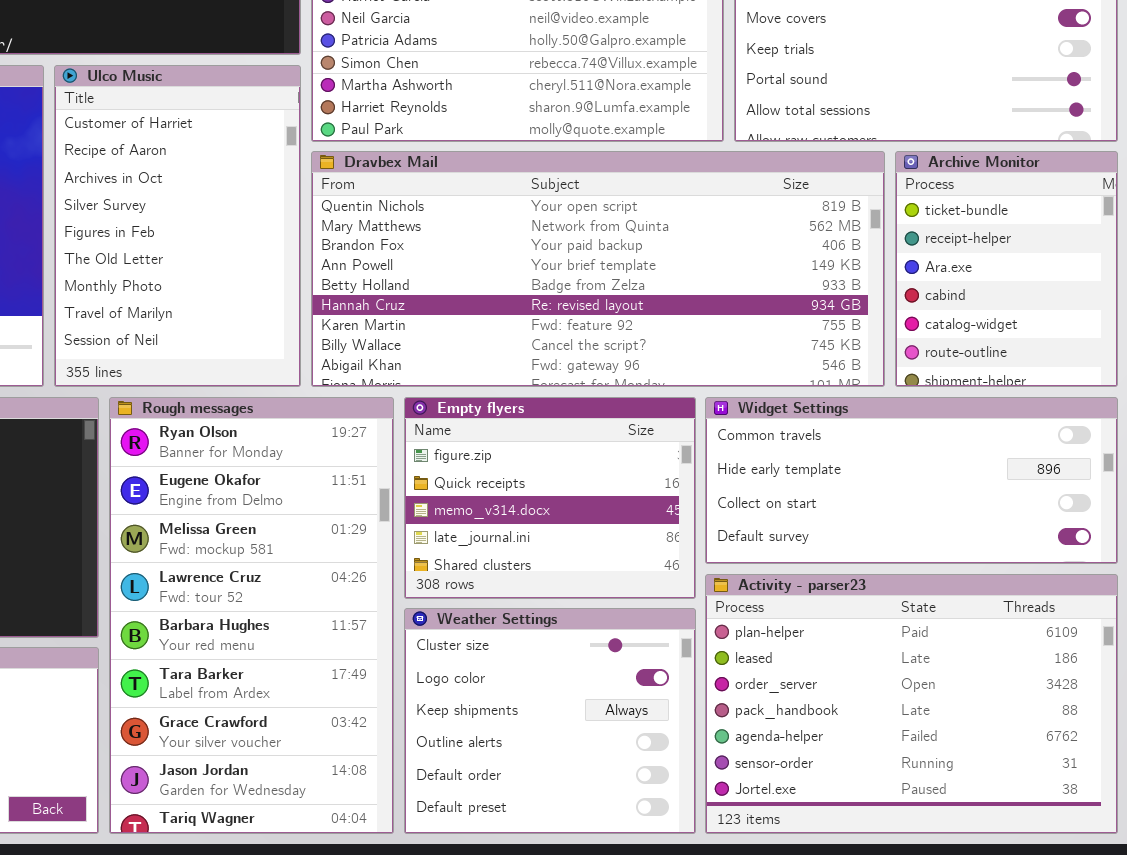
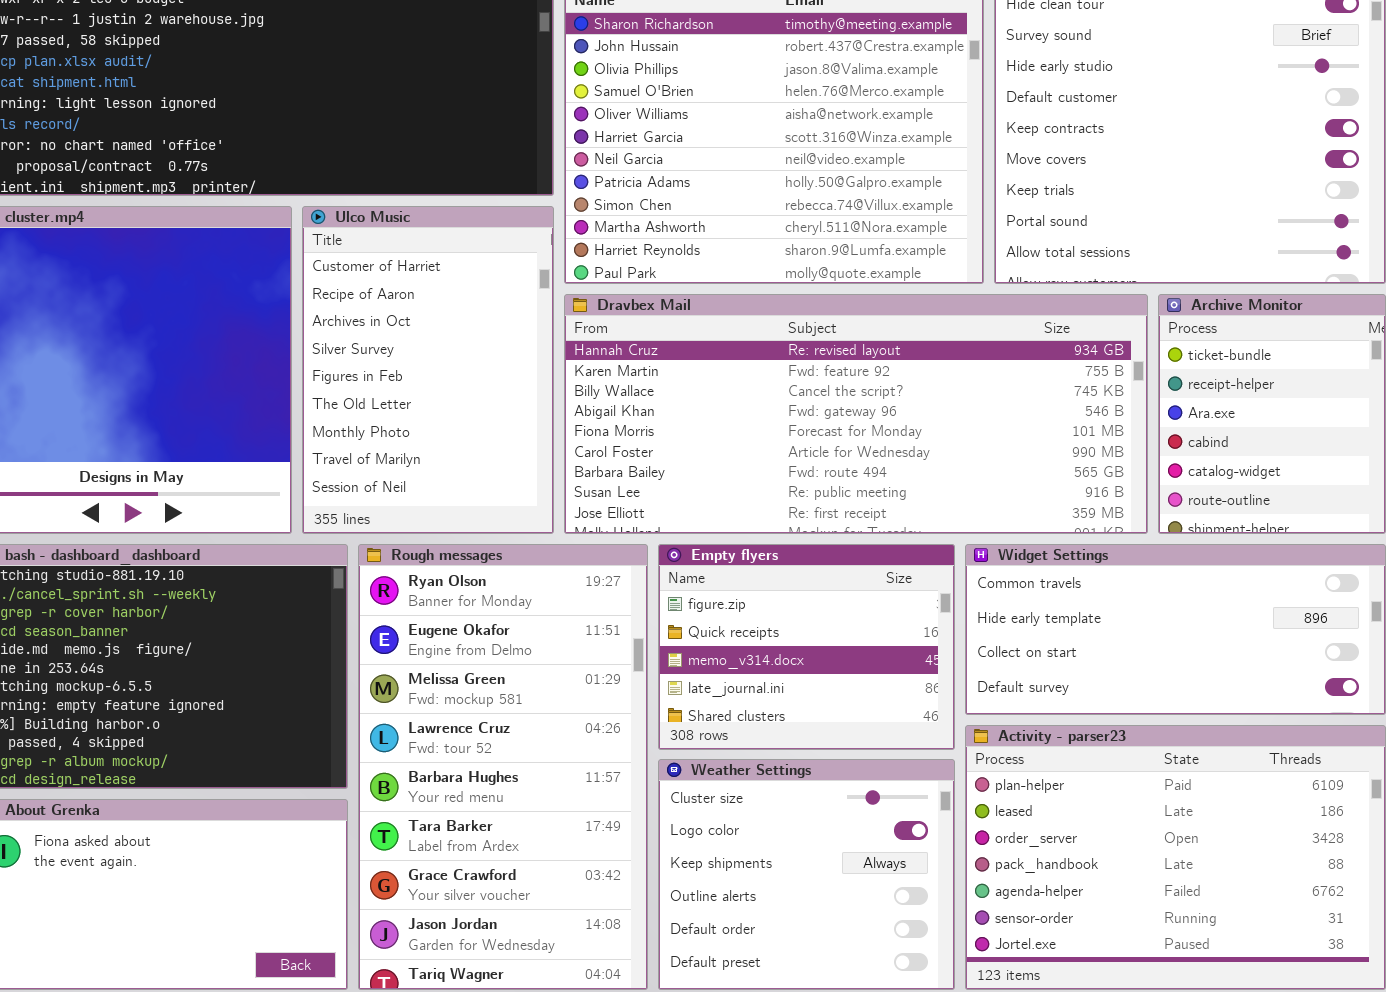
Dravbex Mail: [311,151,885,387] -> [564,294,1148,534], scrolled down 5 rows

